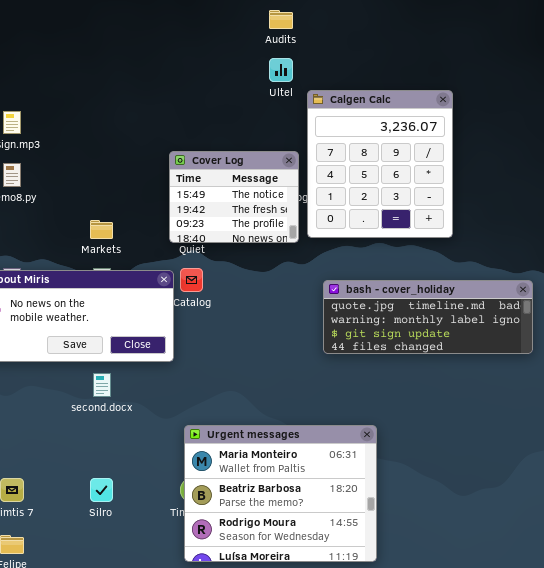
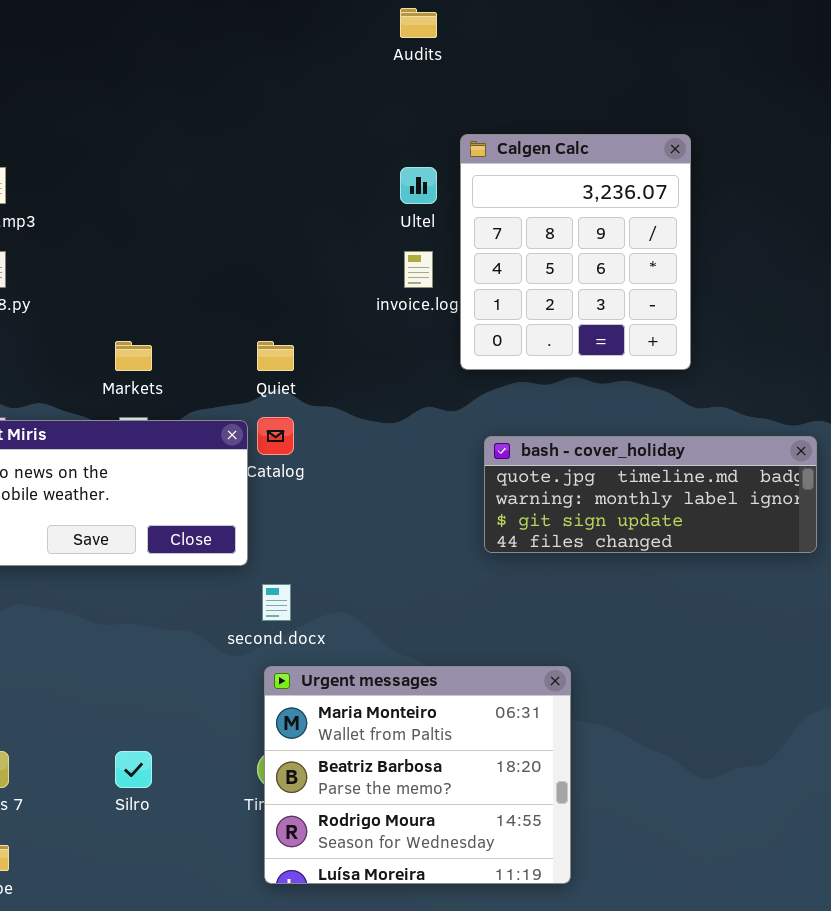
Ultel: [269,58,293,82] -> [400,167,437,204], moved
Cover Log: [169,151,299,243] -> none, closed
second.docx: [93,373,111,397] -> [262,584,291,621], moved

